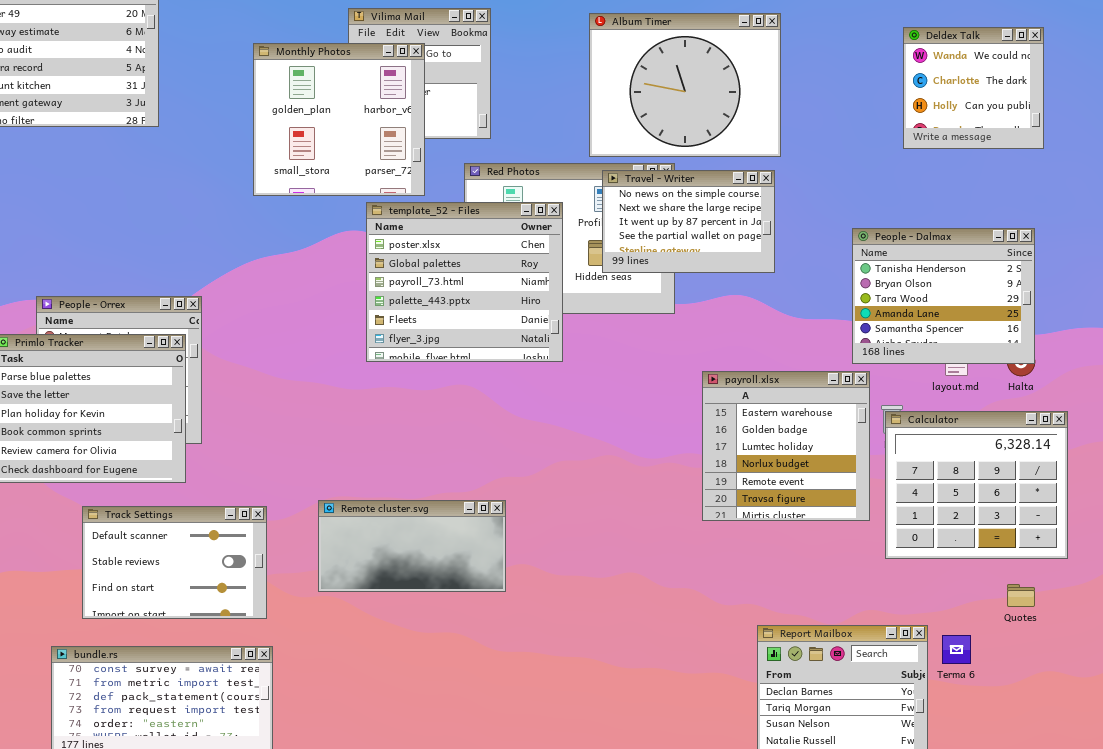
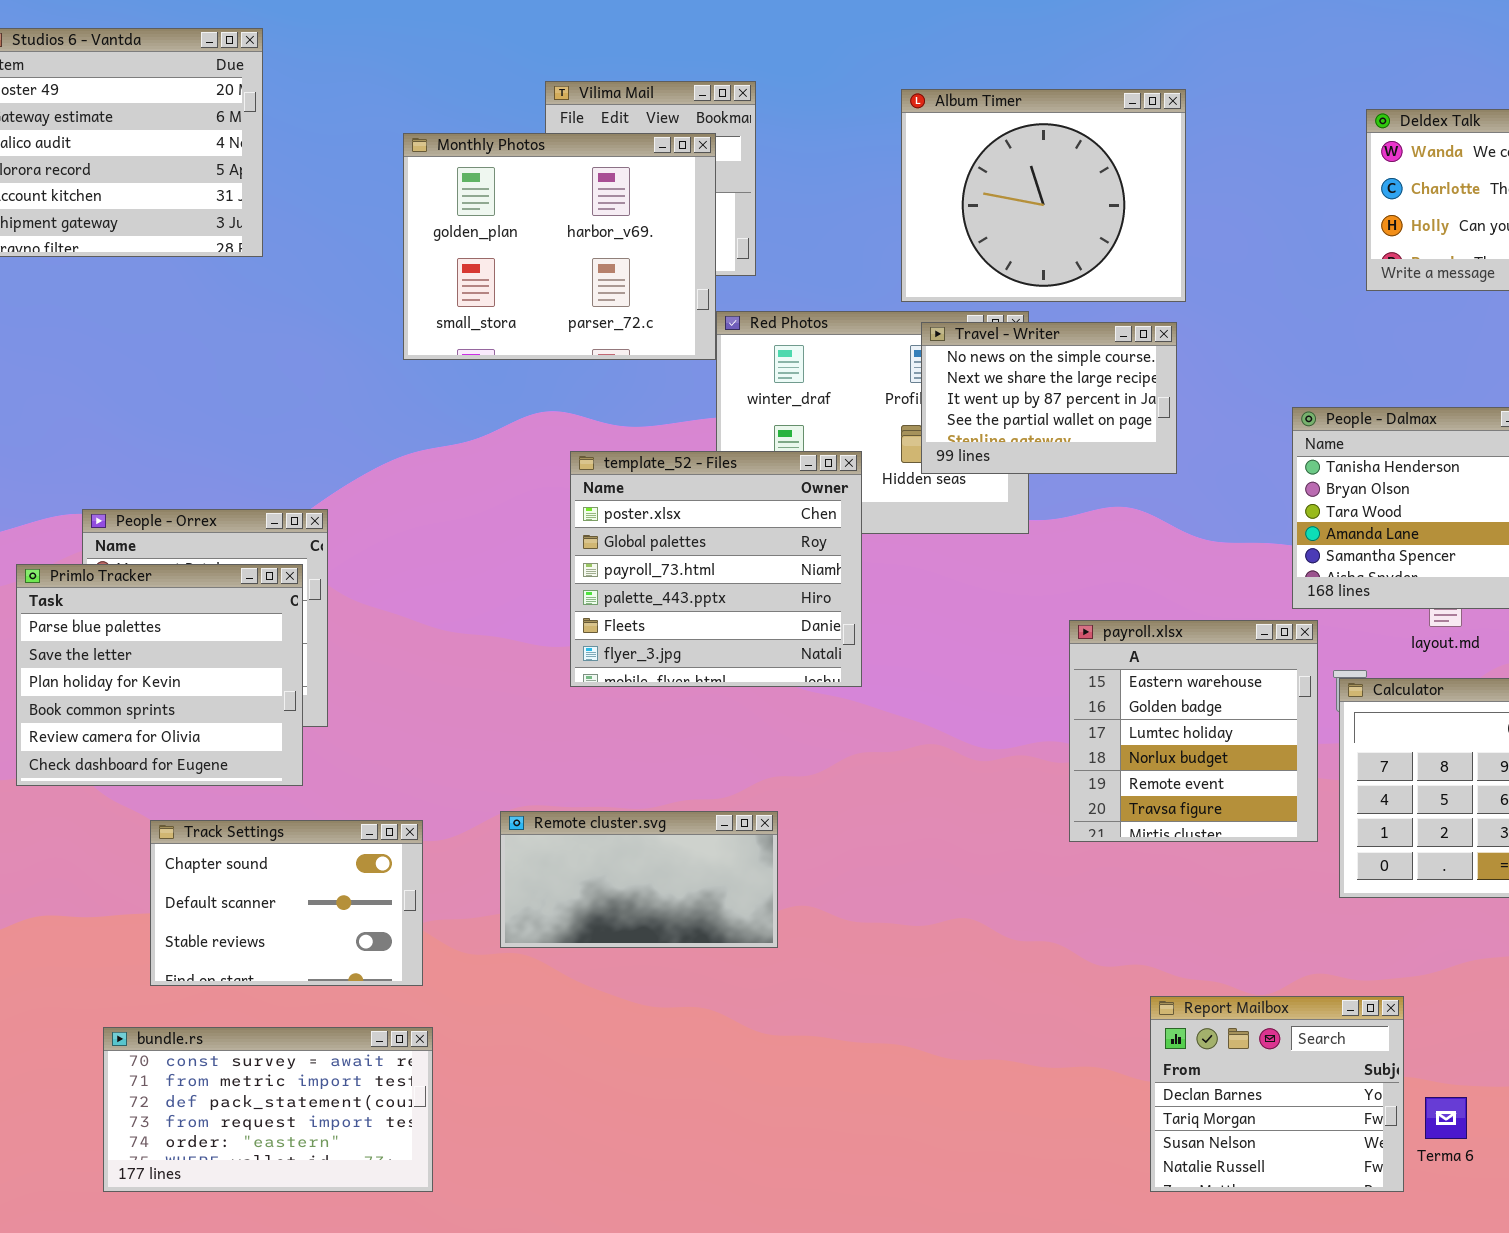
Monthly Photos: [253,43,425,196] -> [403,133,716,360], resized
template_52 - Files: [366,202,563,362] -> [570,451,862,687], moved
Track Settings: [82,506,267,619] -> [150,820,423,986], scrolled up 1 row
Terma 6: [942,635,971,664] -> [1425,1097,1467,1139], moved

